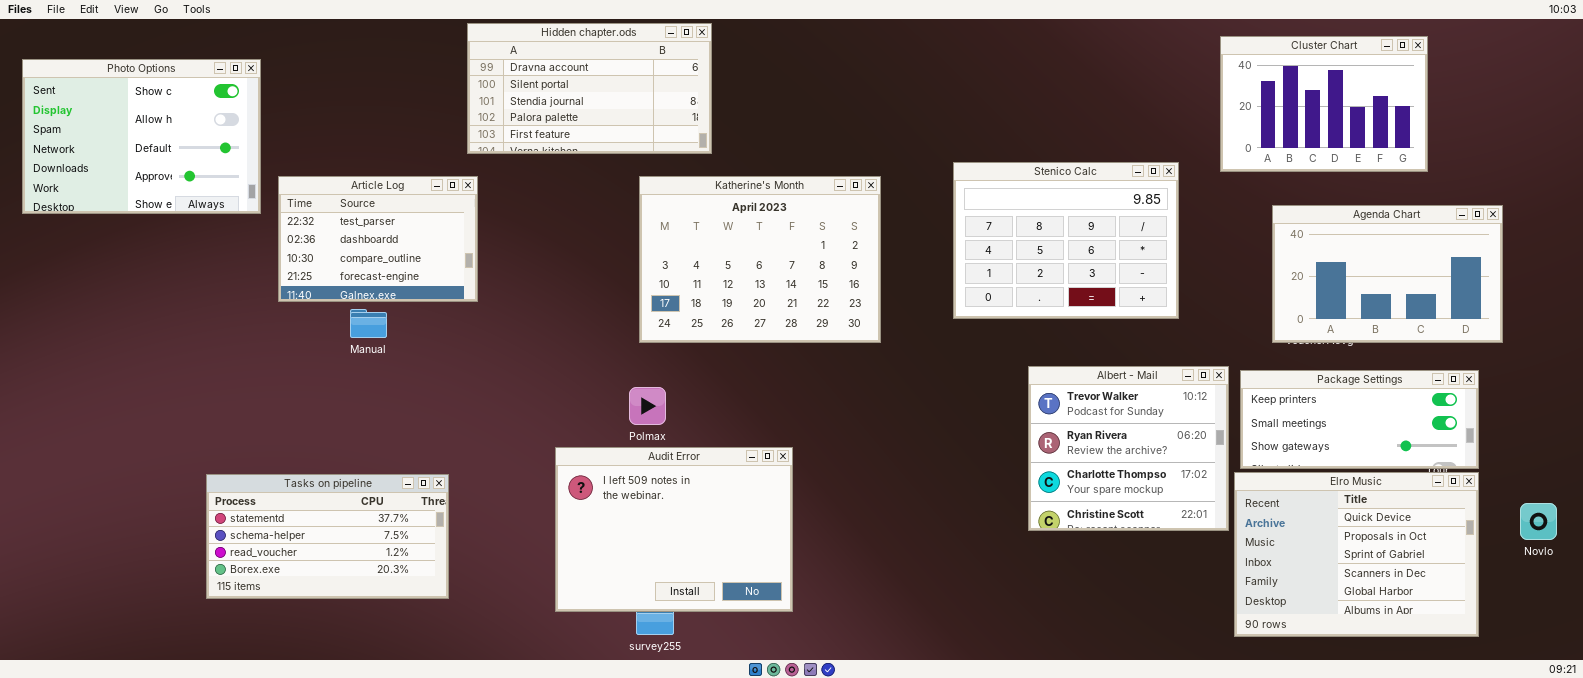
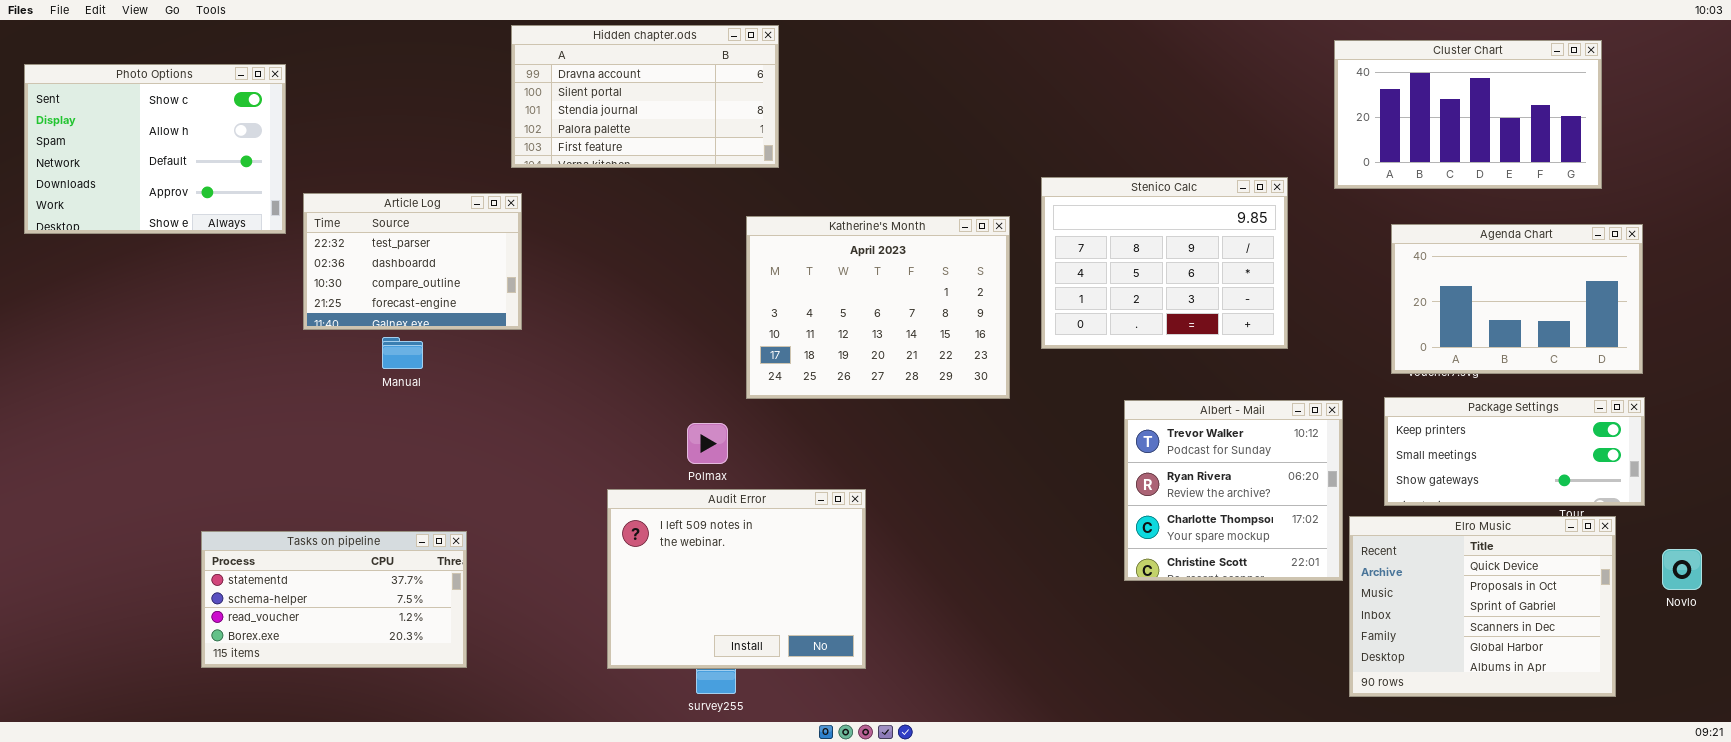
Cluster Chart: [1220,36,1428,172] -> [1334,40,1602,189], resized
Katherine's Month: [639,176,881,343] -> [746,216,1010,399], moved
Package Settings: [1240,370,1479,469] -> [1384,397,1645,506], moved
Tasks on pipeline: [206,474,449,599] -> [201,531,467,668], moved

